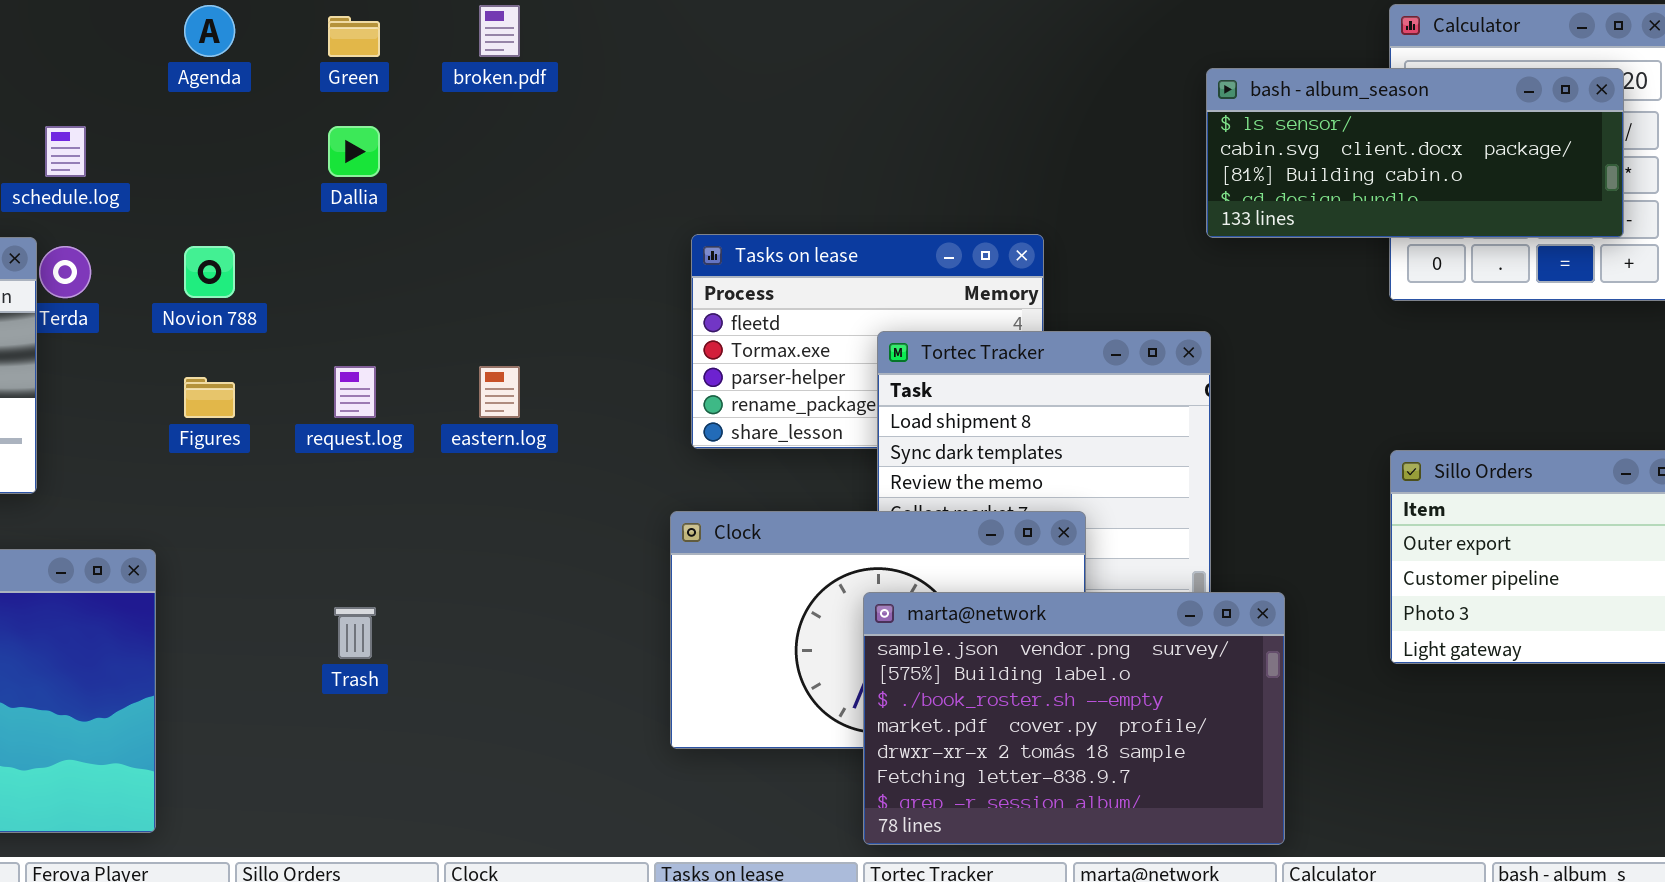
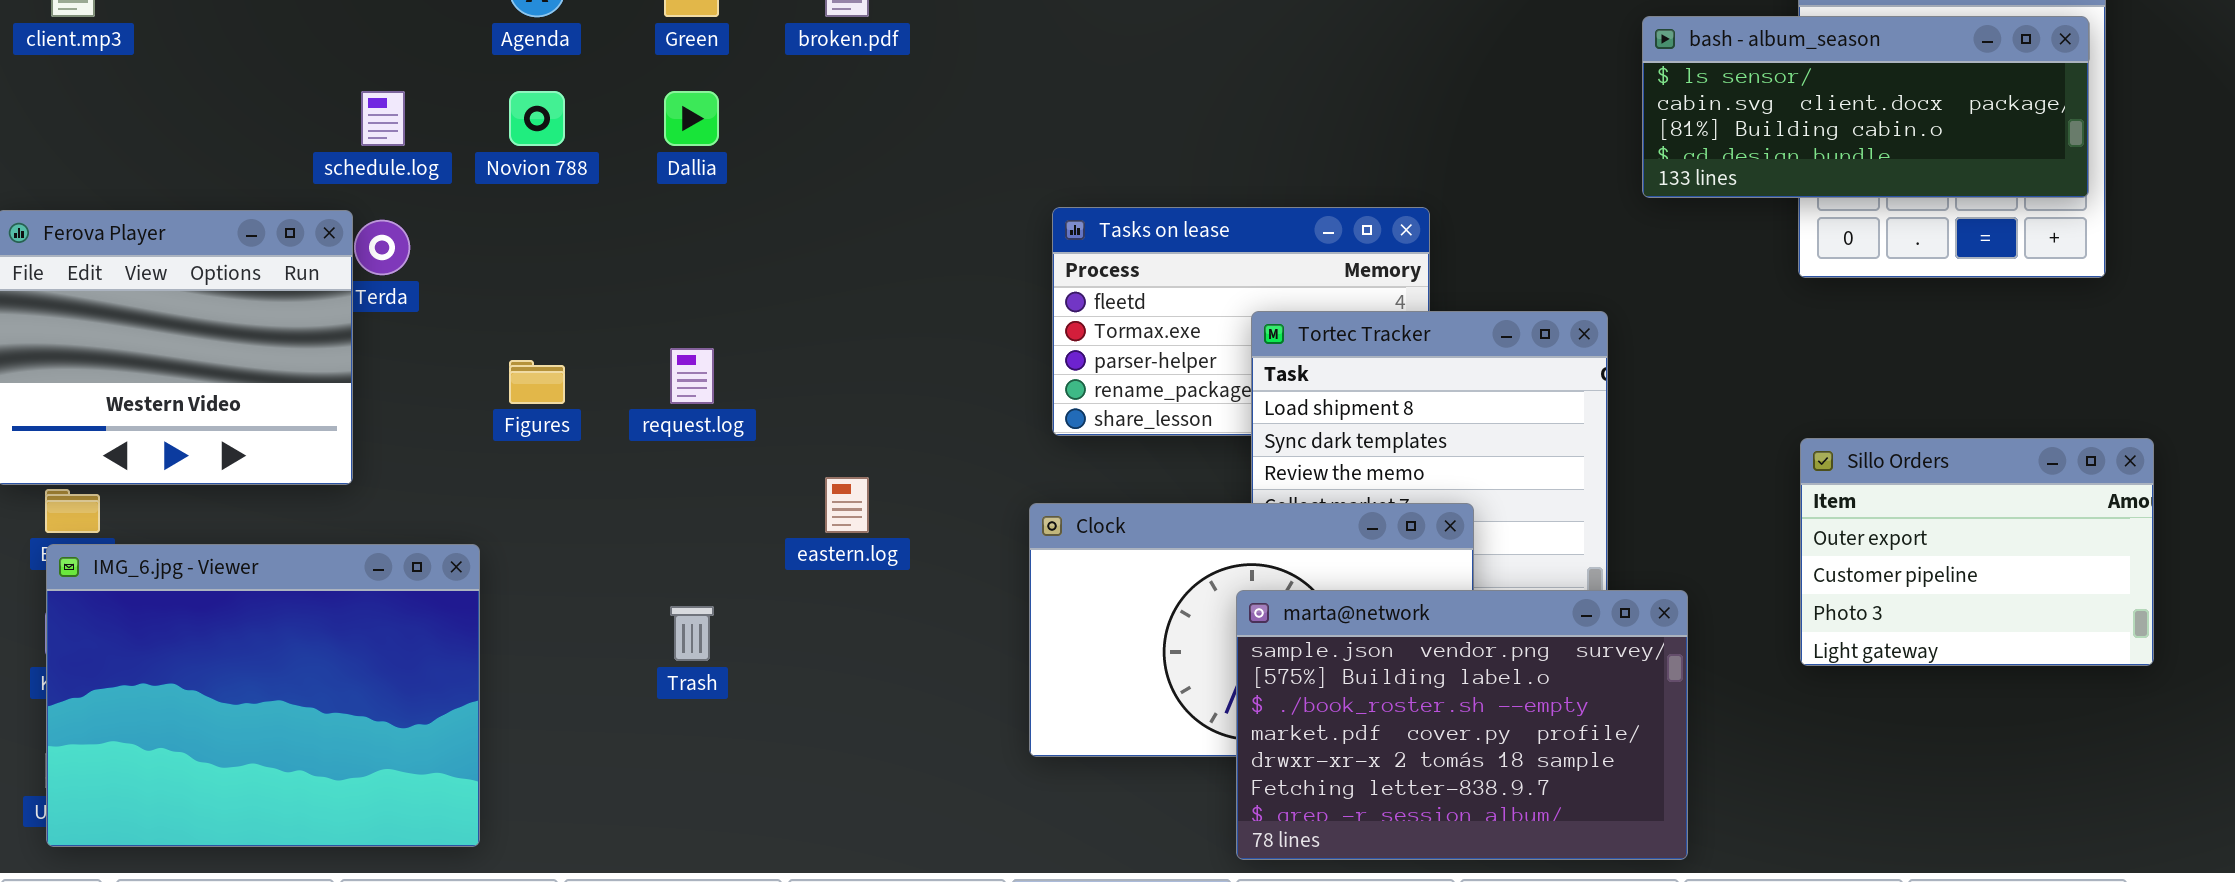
bash - album_season: [1206,68,1624,238] -> [1642,16,2089,198], moved
Novion 788: [184,246,235,298] -> [509,91,565,146], moved
eastern.log: [479,366,520,418] -> [825,477,869,533], moved

